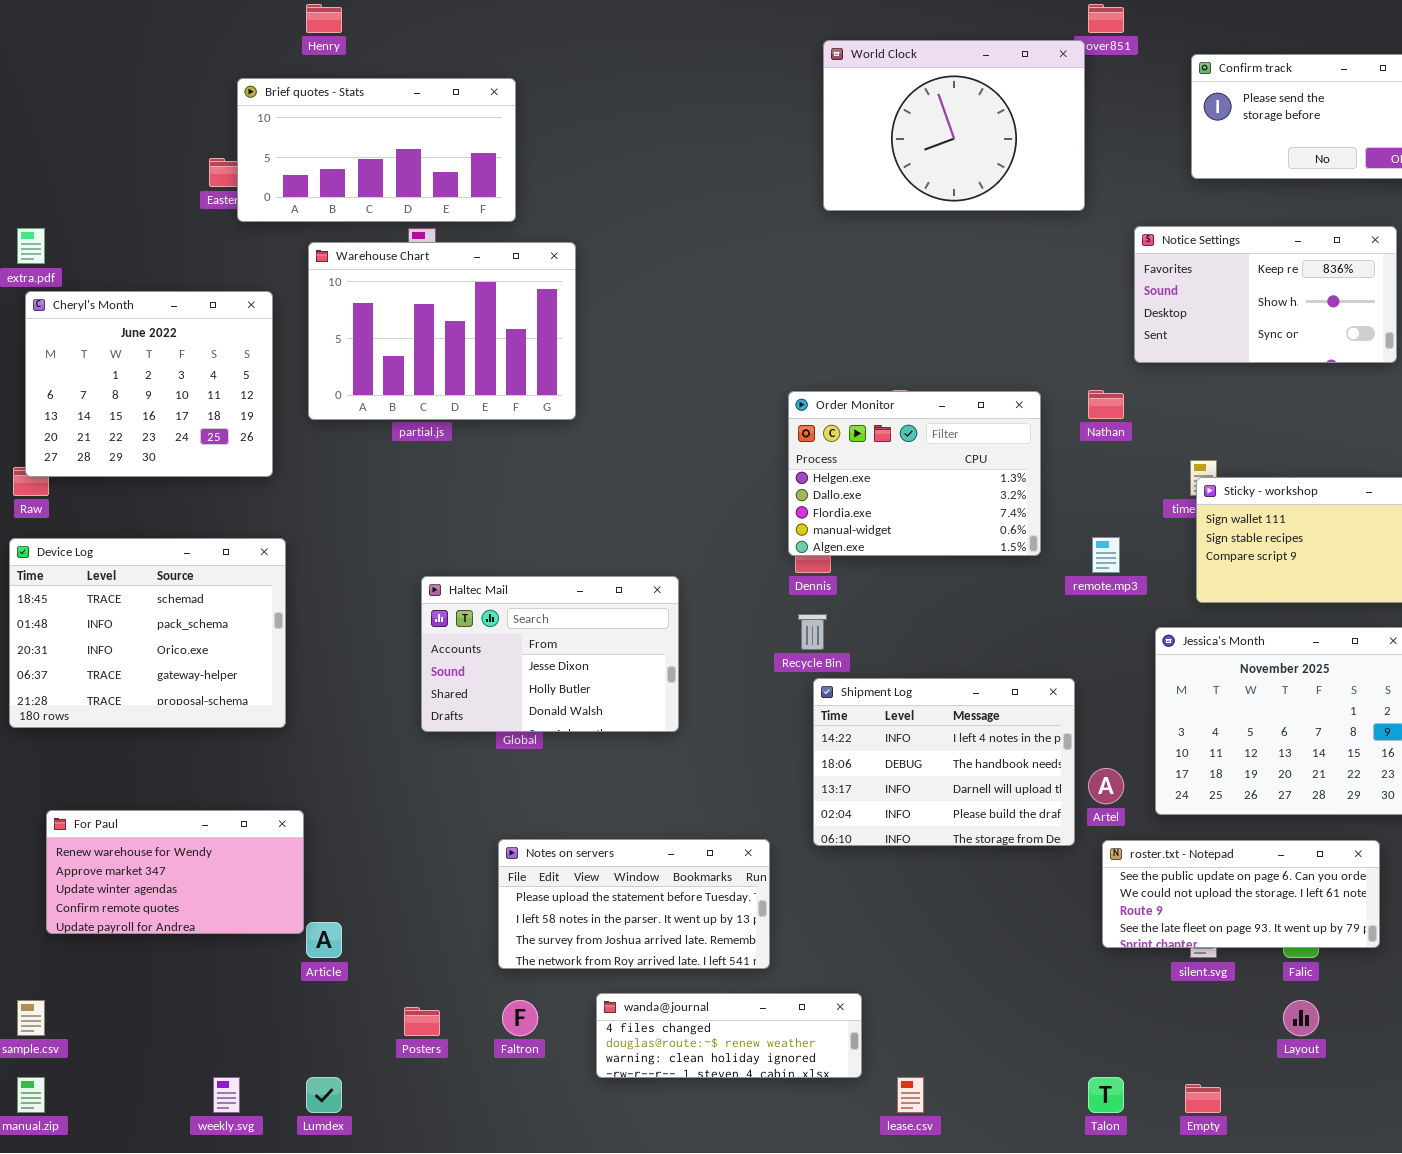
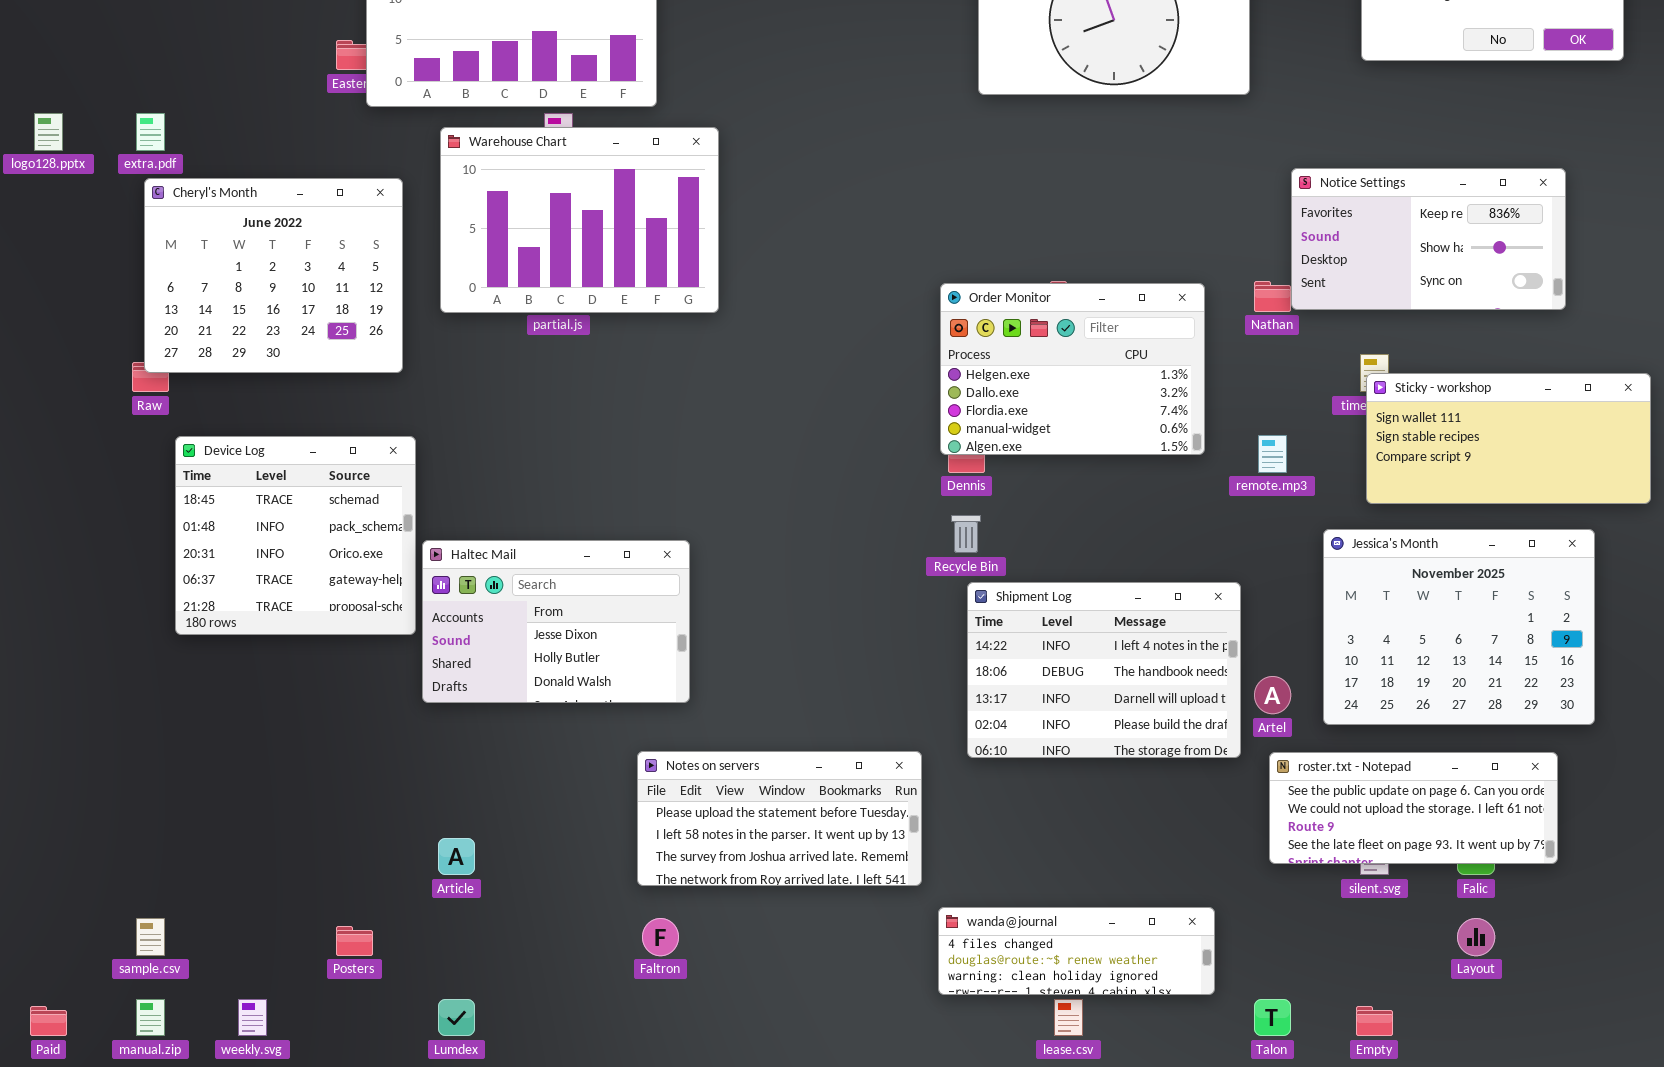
Notice Settings: [1134,226,1397,363] -> [1291,168,1566,310], moved
Device Log: [9,538,286,728] -> [175,436,416,635], resized
Haltec Mail: [421,576,679,732] -> [422,540,690,703], moved
For Paul: [46,810,304,934] -> none, closed
wanda@journal: [596,993,862,1078] -> [938,907,1215,995], moved
Posters: [404,1007,440,1036] -> [336,926,373,956], moved
weekly.svg: [213,1077,240,1113] -> [238,999,267,1036], moved

